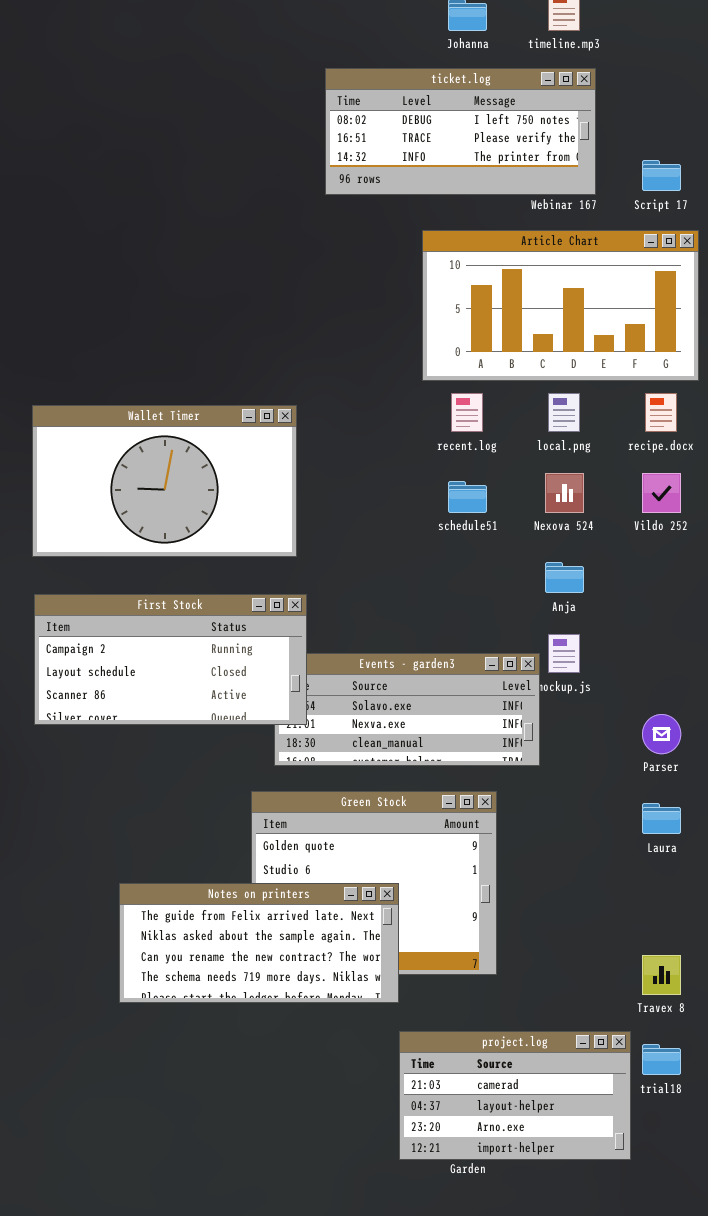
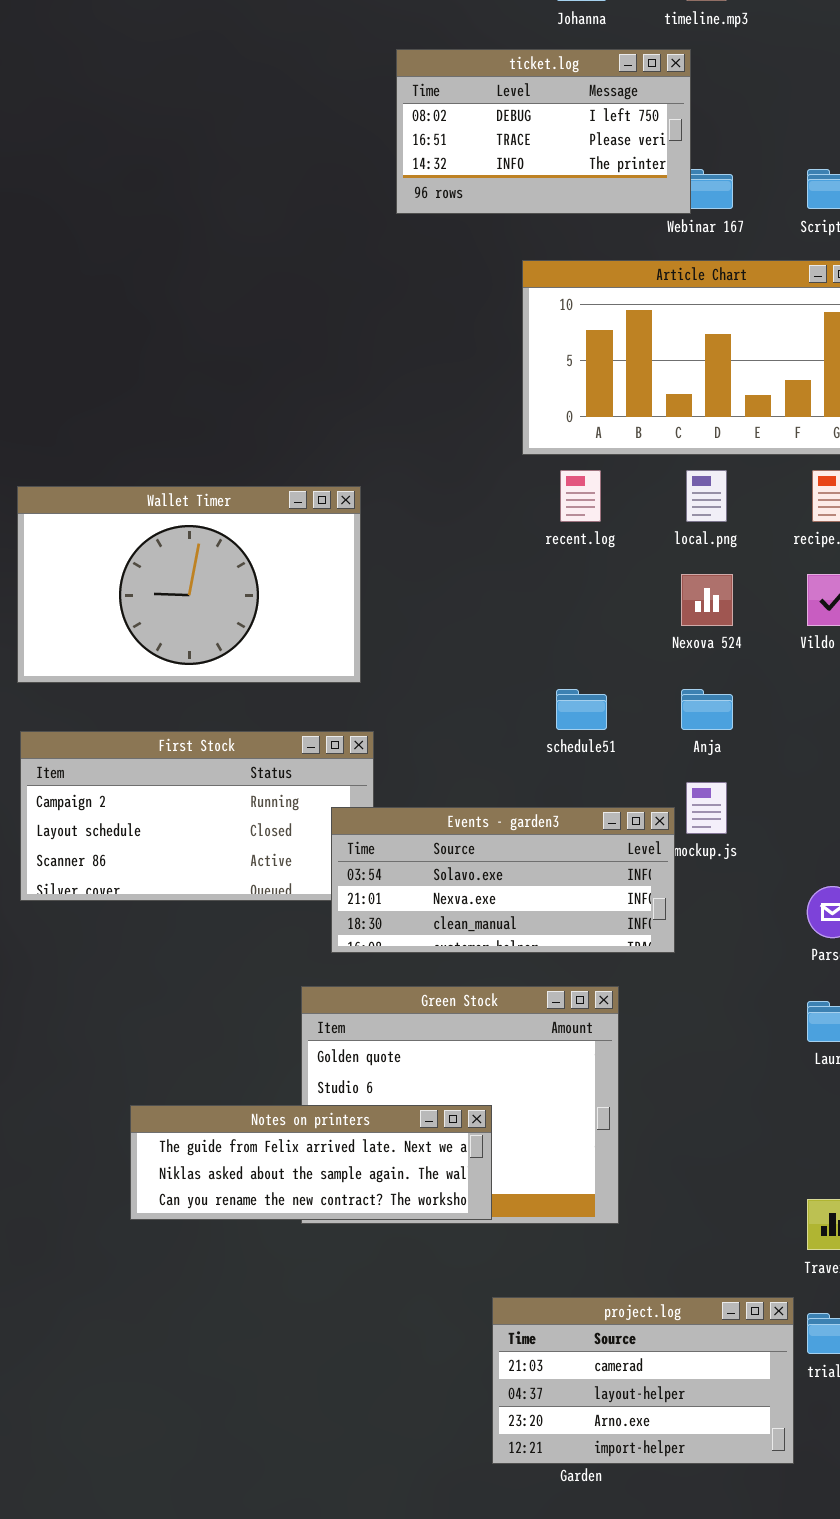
ticket.log: [325,68,596,195] -> [396,49,691,214], resized
schedule51: [448,481,487,513] -> [556,689,607,730], moved
Events - garden3: [274,653,540,766] -> [331,807,675,953], raised
Notes on printers: [119,883,399,1003] -> [130,1105,492,1220], resized

